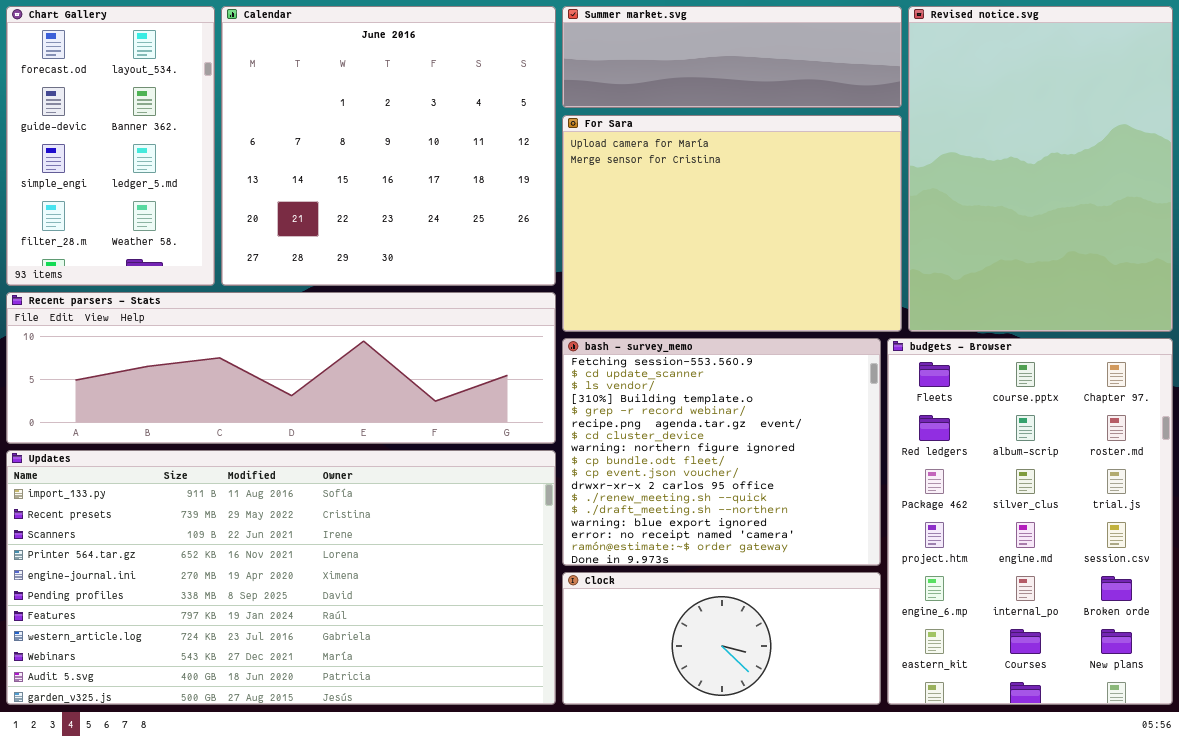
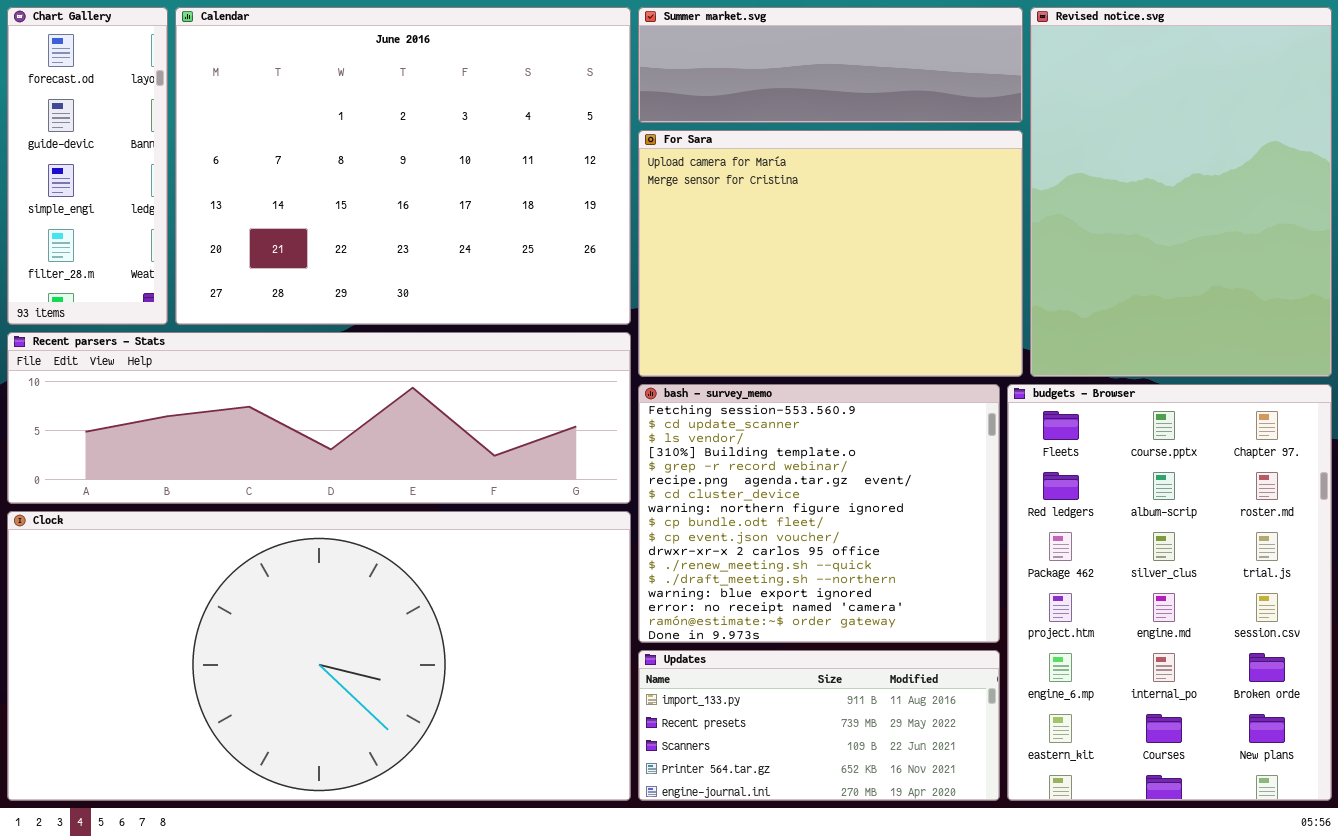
Chart Gallery: [6,6,215,286] -> [7,7,168,325], resized
Calendar: [221,6,556,286] -> [175,7,631,325], resized
Updates: [6,450,556,705] -> [638,650,1000,801], moved, resized
Clock: [562,572,881,705] -> [7,511,631,801], moved, resized

